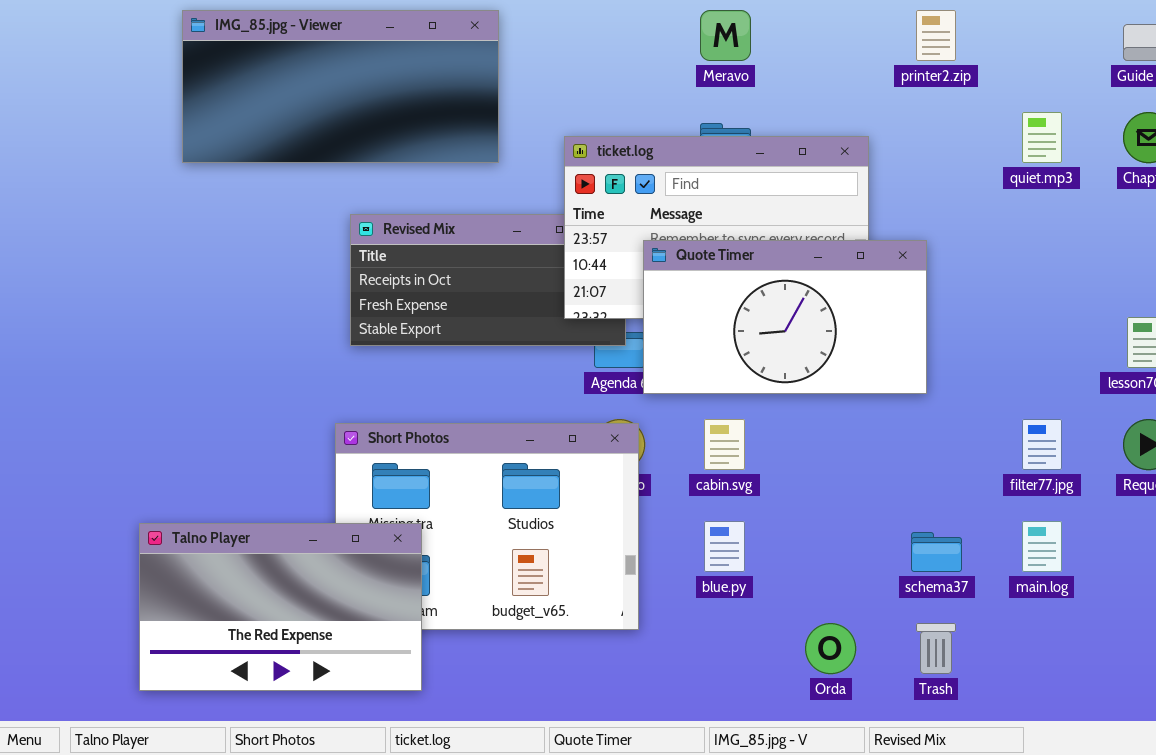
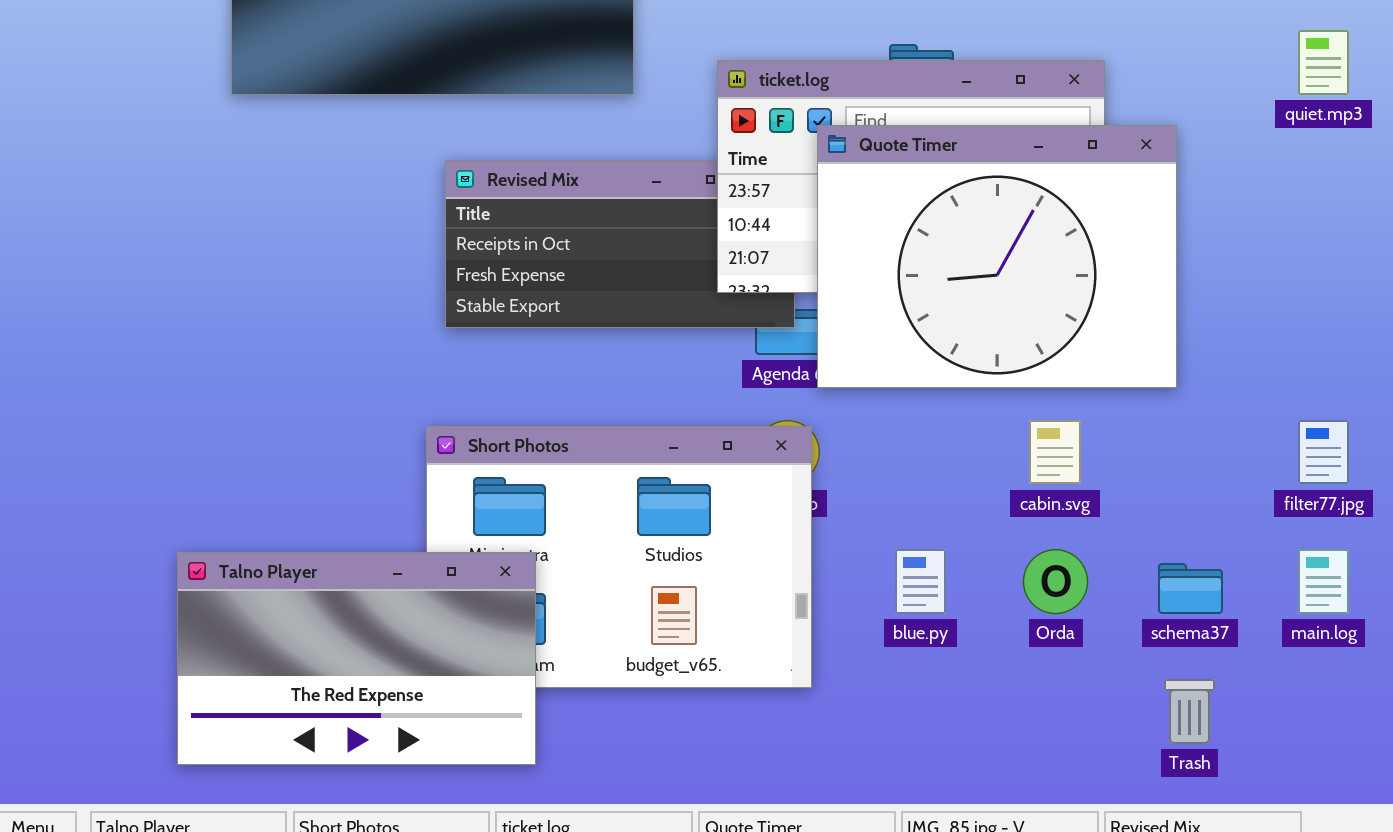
Quote Timer: [643,240,927,394] -> [817,125,1177,388], resized
cabin.svg: [704,419,745,470] -> [1029,420,1081,484], moved
Orda: [805,623,856,674] -> [1023,549,1088,614], moved

